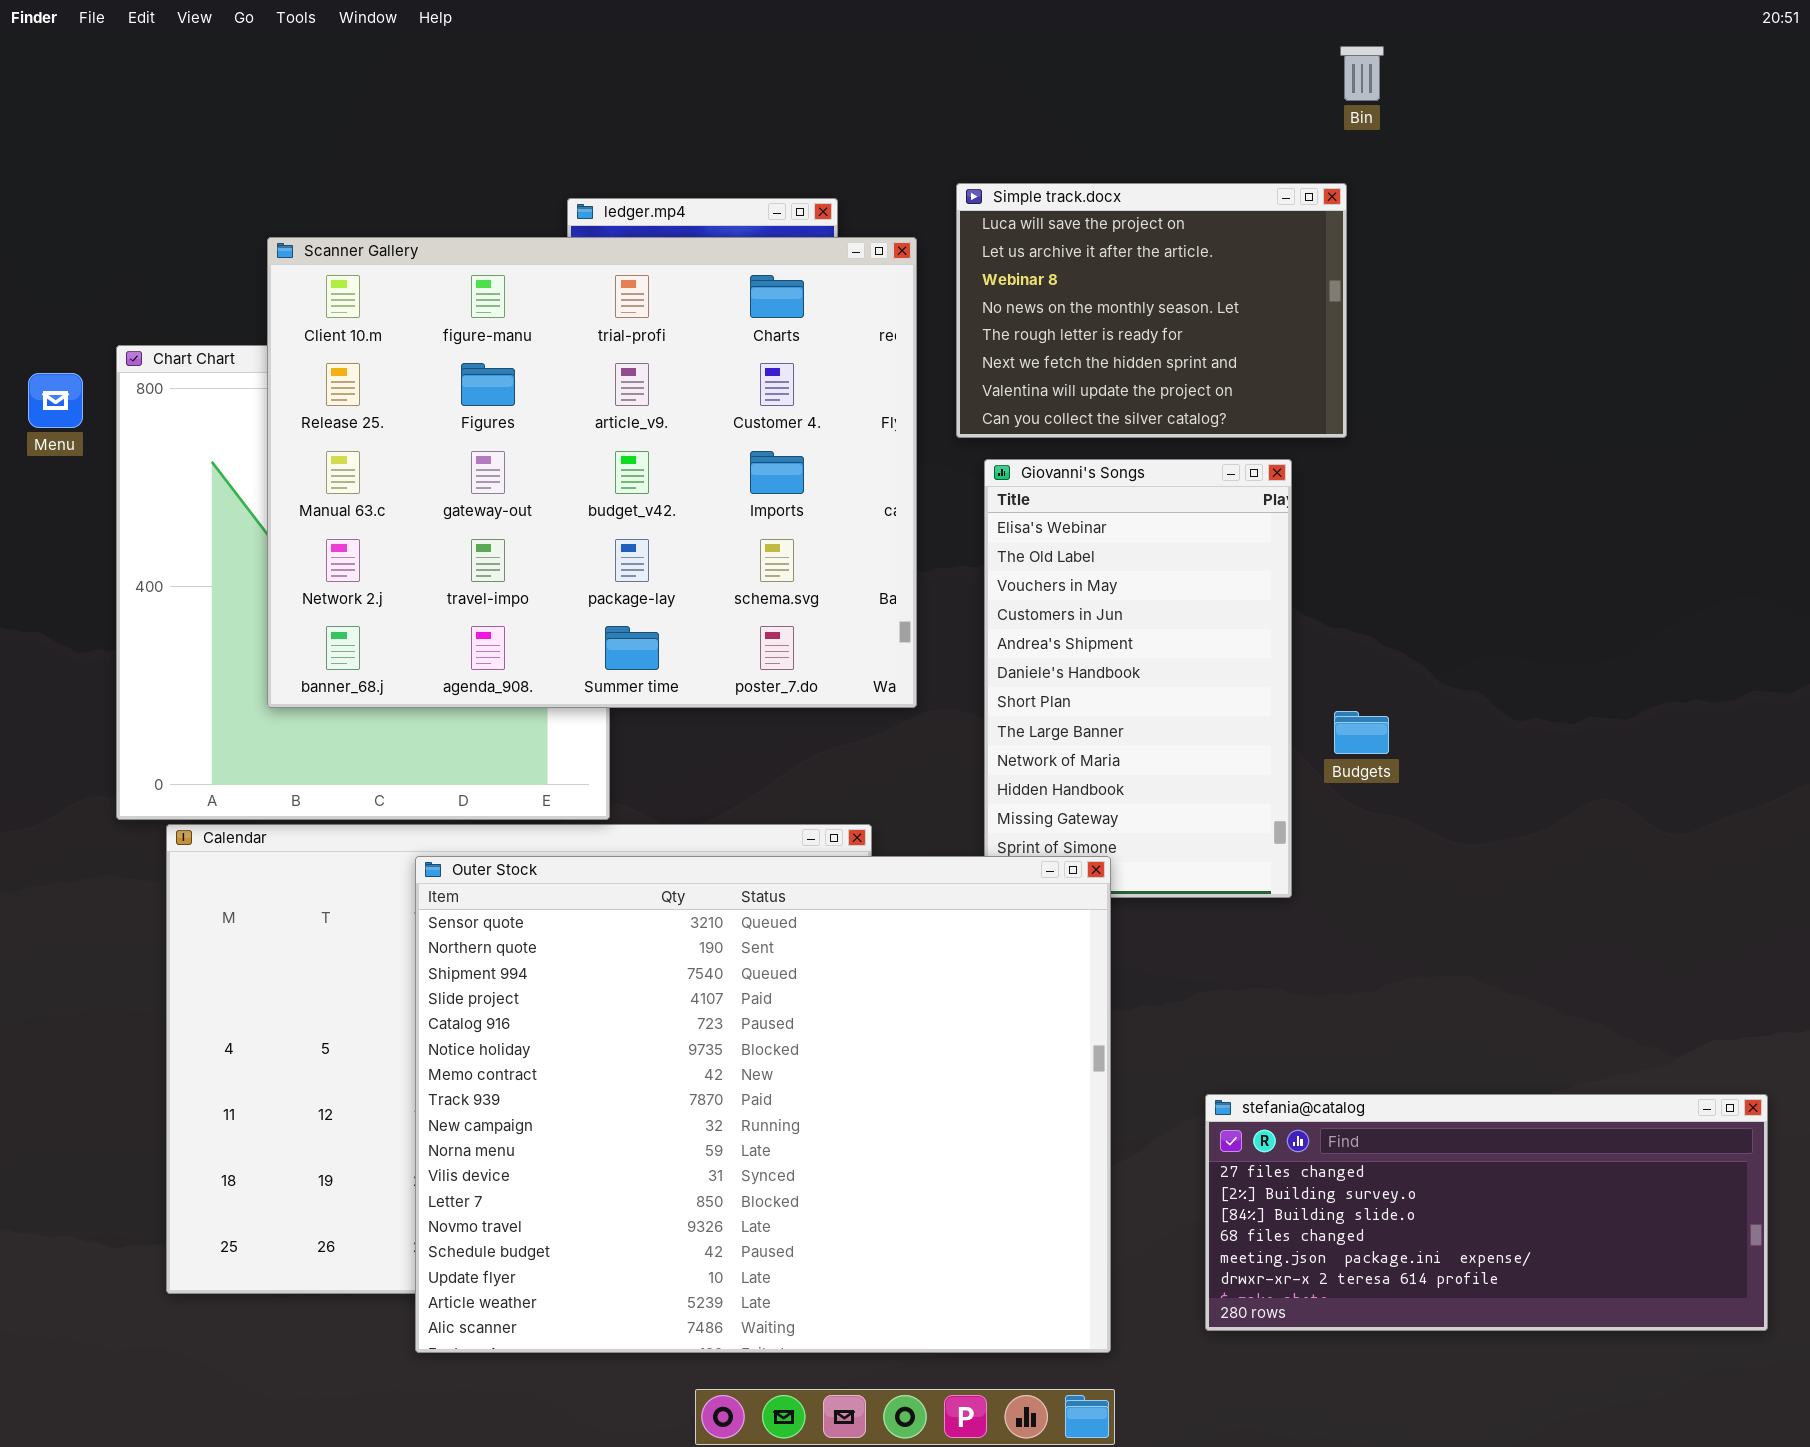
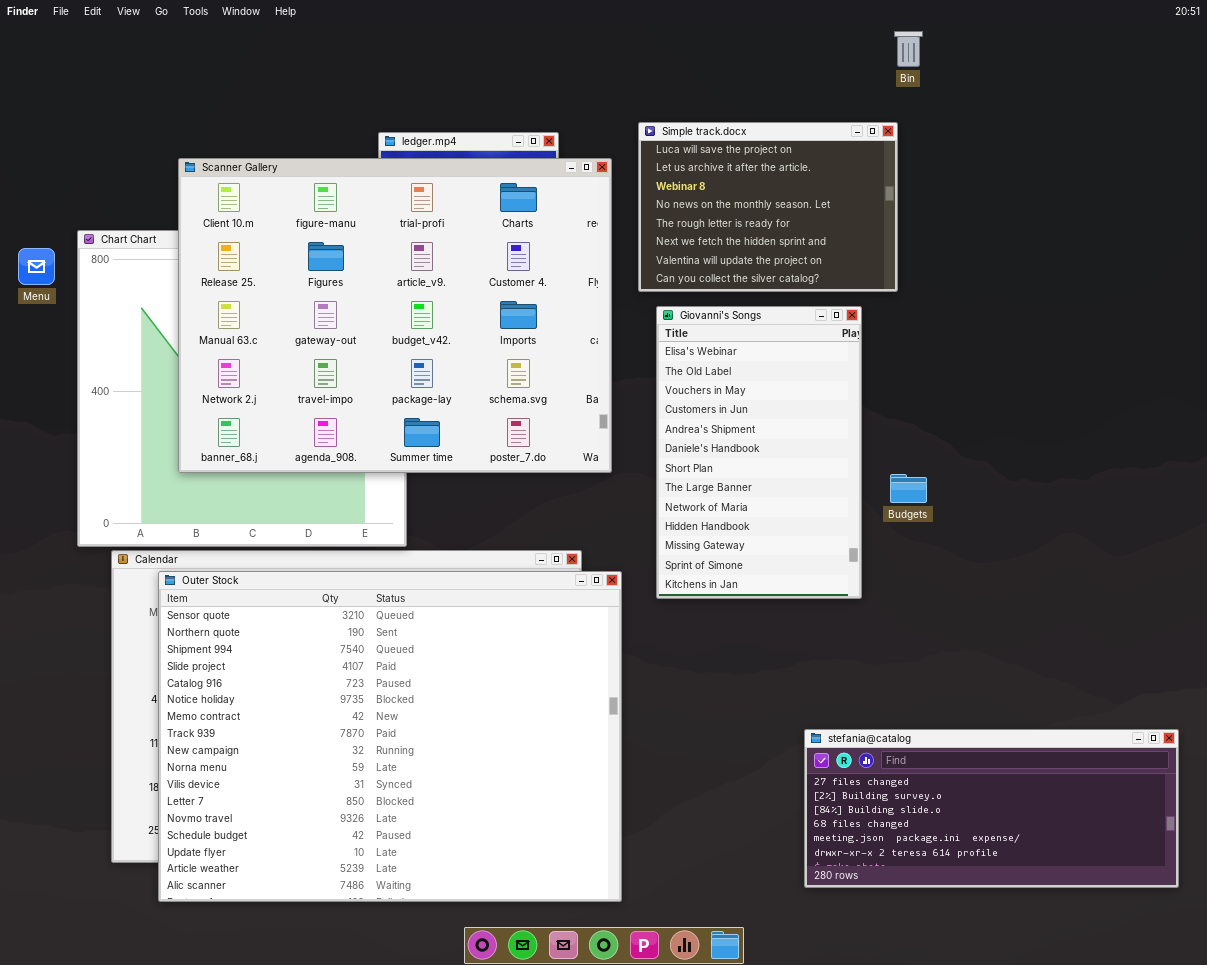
Outer Stock: [415,856,1111,1353] -> [158,571,622,902], moved

